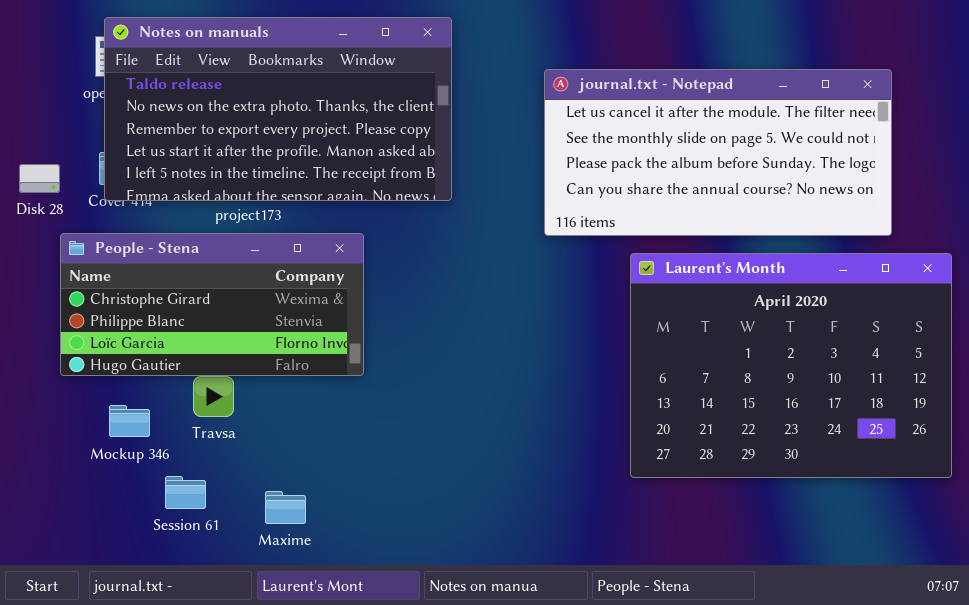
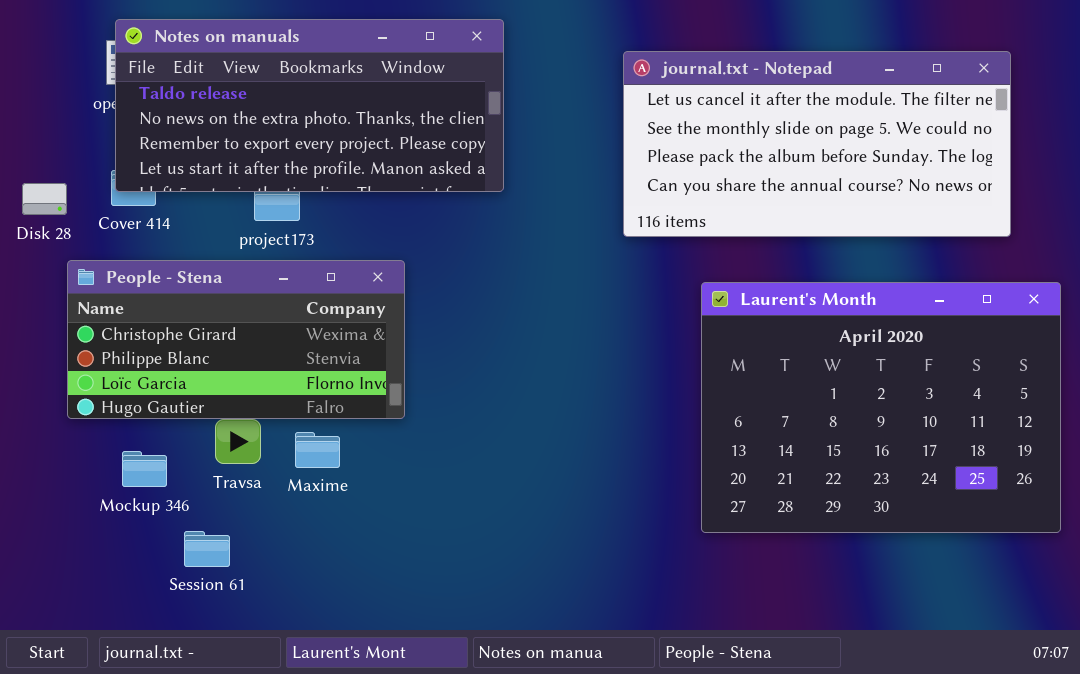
Notes on manuals: [104,17,452,201] -> [115,19,504,192], resized
journal.txt - Notepad: [544,69,892,236] -> [623,51,1011,237], moved
Maxime: [265,491,306,524] -> [295,432,340,468], moved

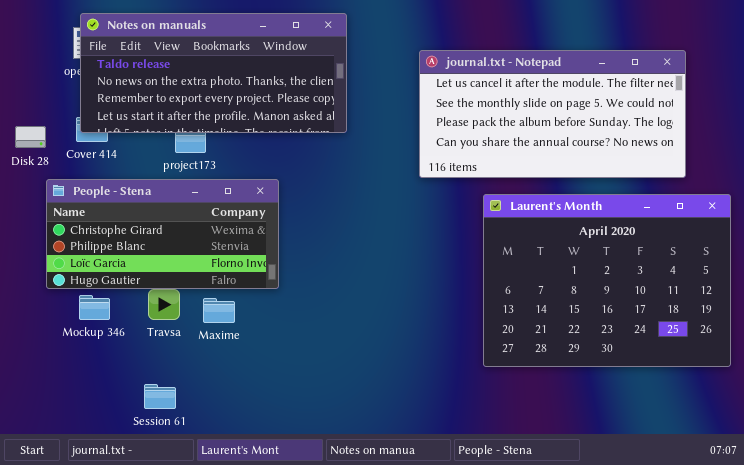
journal.txt - Notepad: [623,51,1011,237] -> [419,50,686,178], moved
Mockup 346: [122,451,167,487] -> [79,295,110,320], moved
Session 61: [184,531,230,567] -> [144,384,176,409], moved

